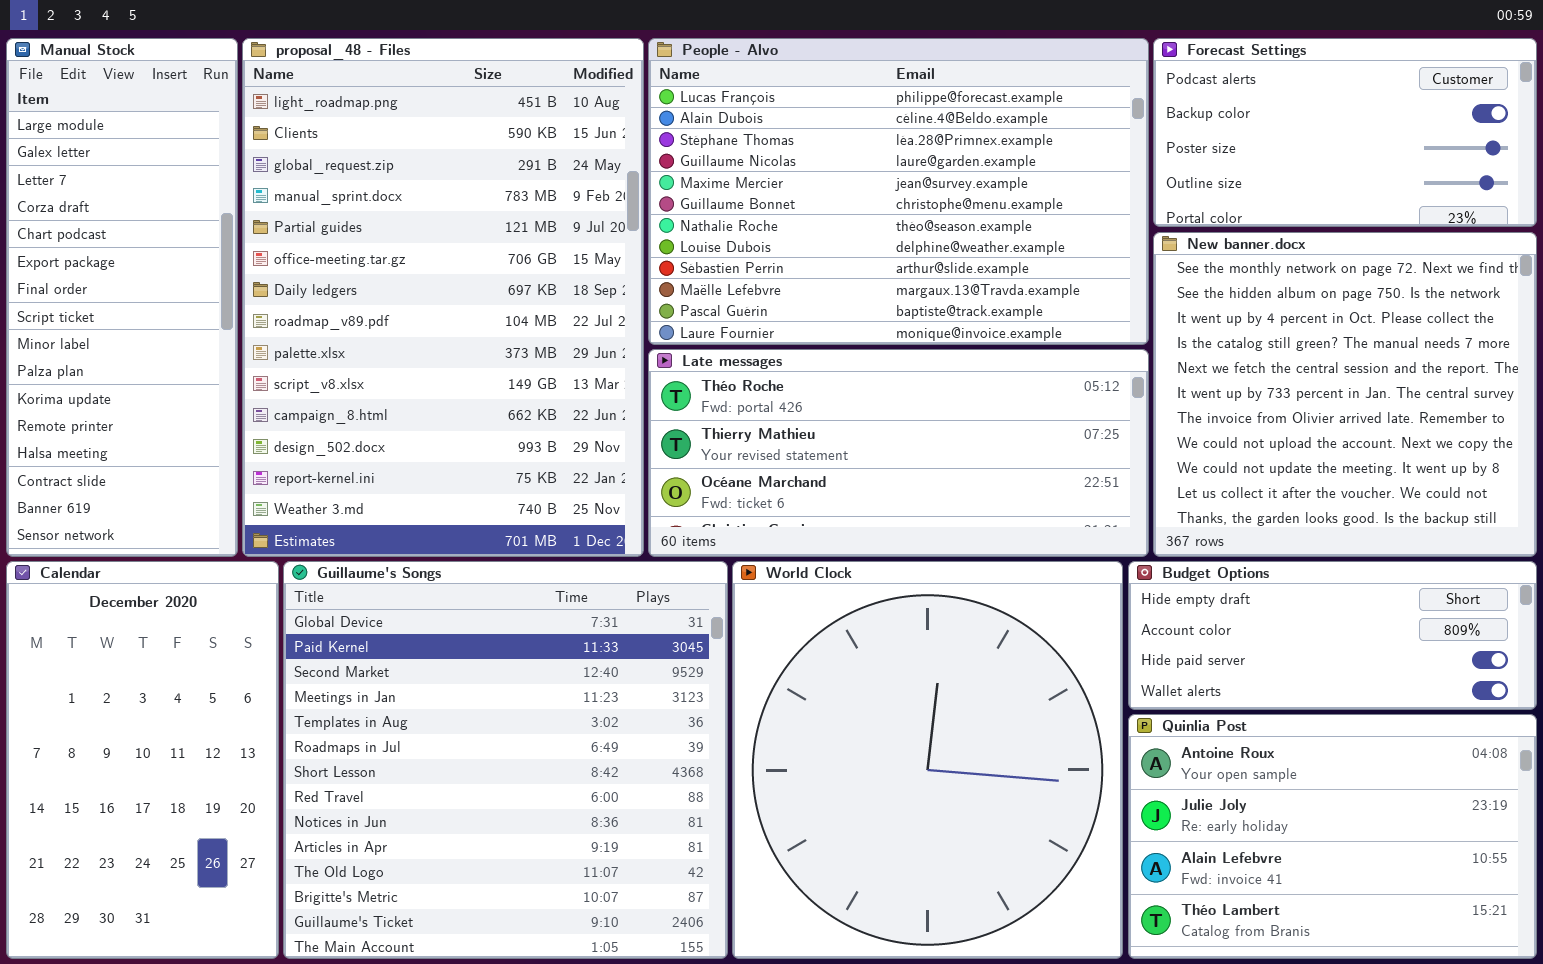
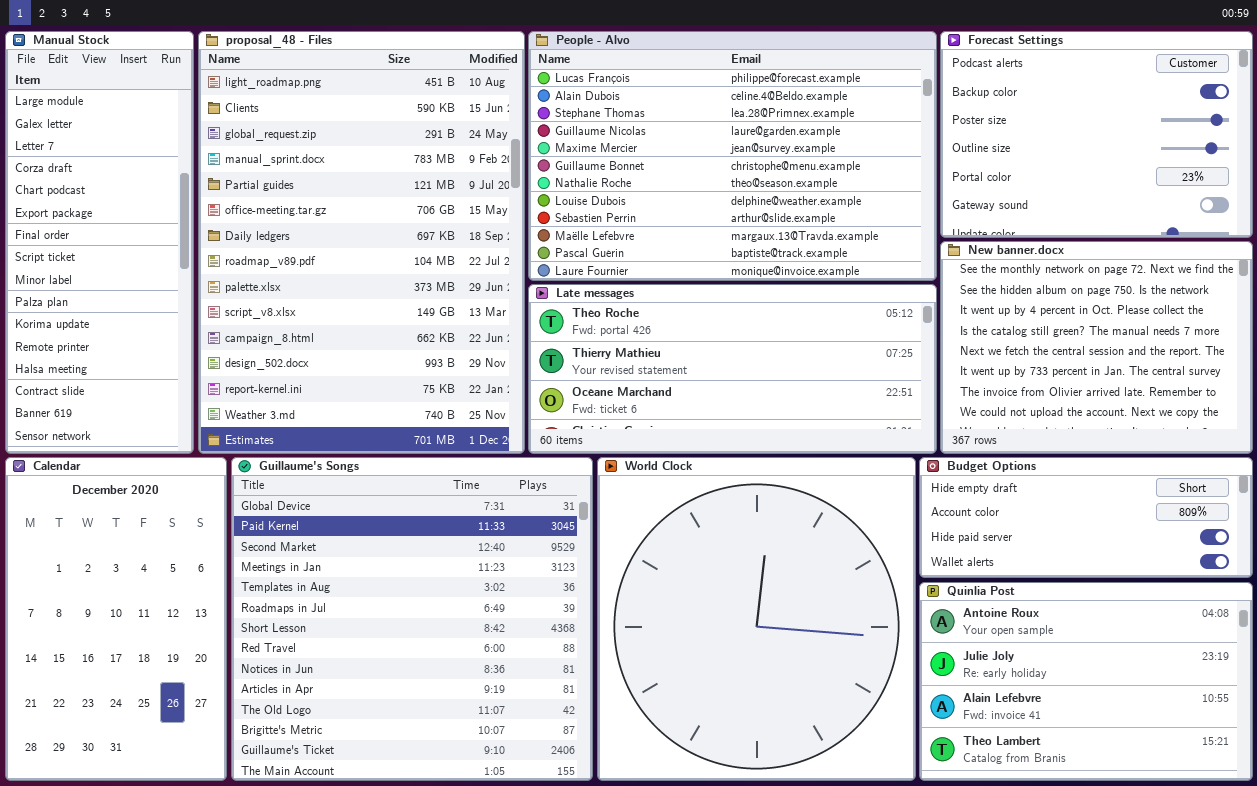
Forecast Settings: [1153,38,1537,227] -> [940,31,1253,238], resized
New banner.docx: [1153,232,1537,557] -> [940,241,1253,454], resized

